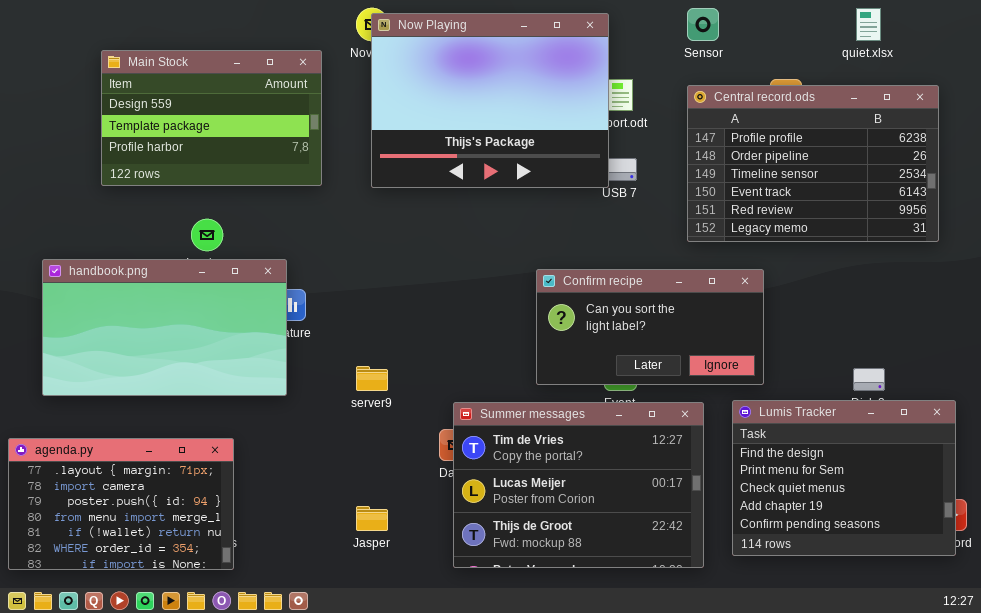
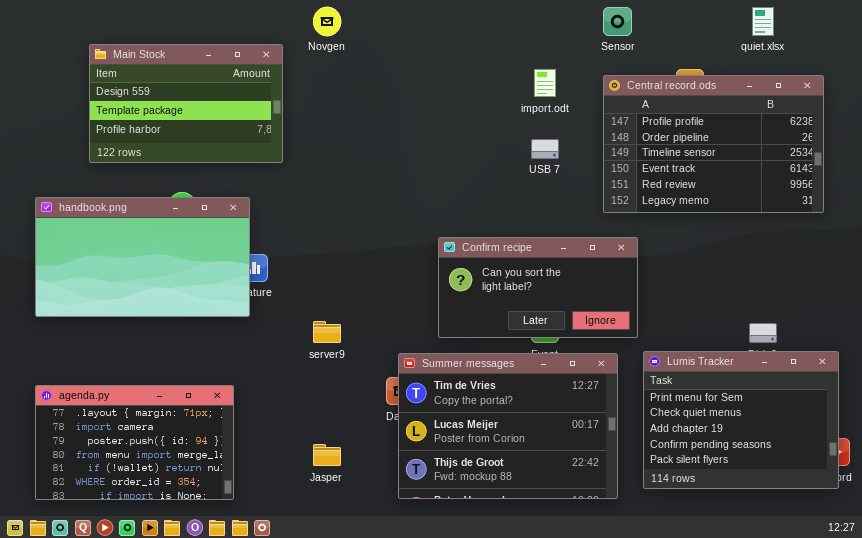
Now Playing: [371,13,609,188] -> none, closed
handbook.png: [42,259,287,396] -> [35,197,250,317], moved
Confirm recipe: [536,269,764,385] -> [438,237,638,338], moved
Lumis Tracker: [732,400,956,556] -> [643,351,839,489], scrolled down 1 row
agenda.py: [8,438,234,570] -> [35,385,234,500], moved

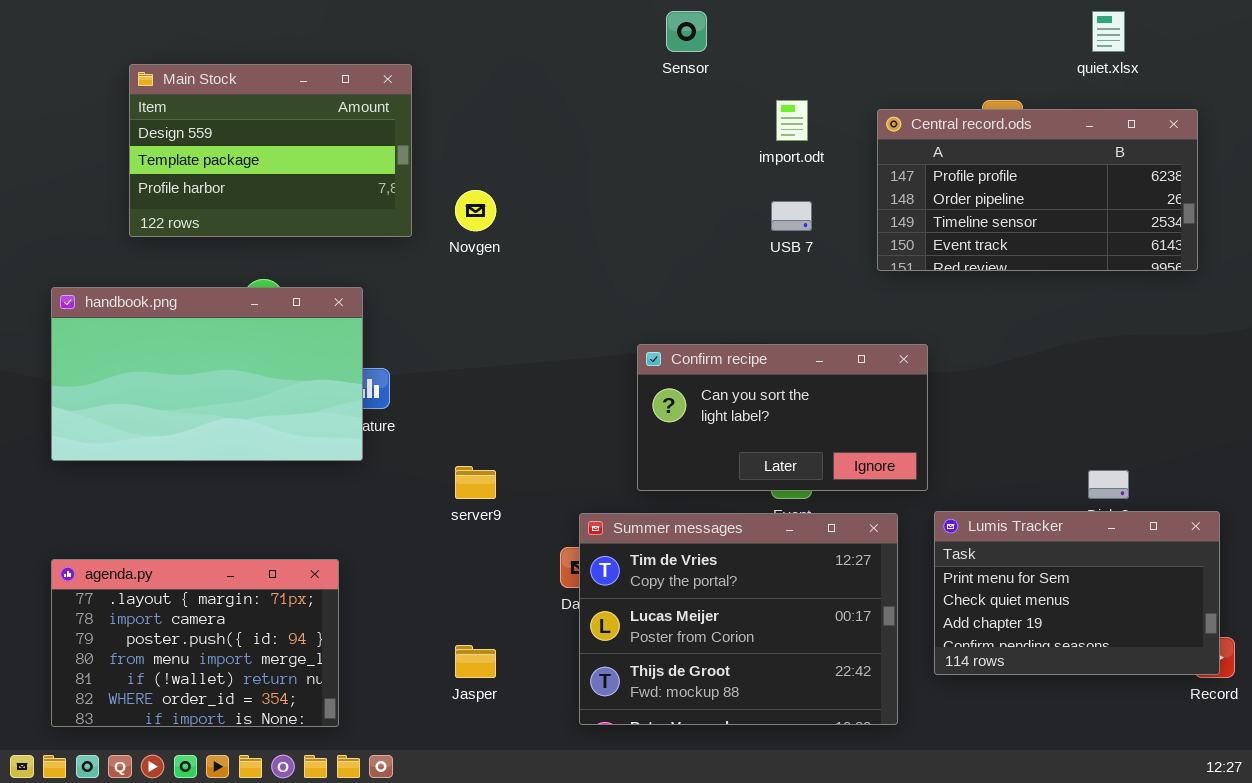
Novgen: [313,7,341,36] -> [455,190,496,231], moved
Sensor: [603,7,632,36] -> [666,11,707,52], moved
Central record.ods: [603,75,824,213] -> [877,109,1198,271], resized
Lumis Tracker: [643,351,839,489] -> [934,511,1220,675], resized

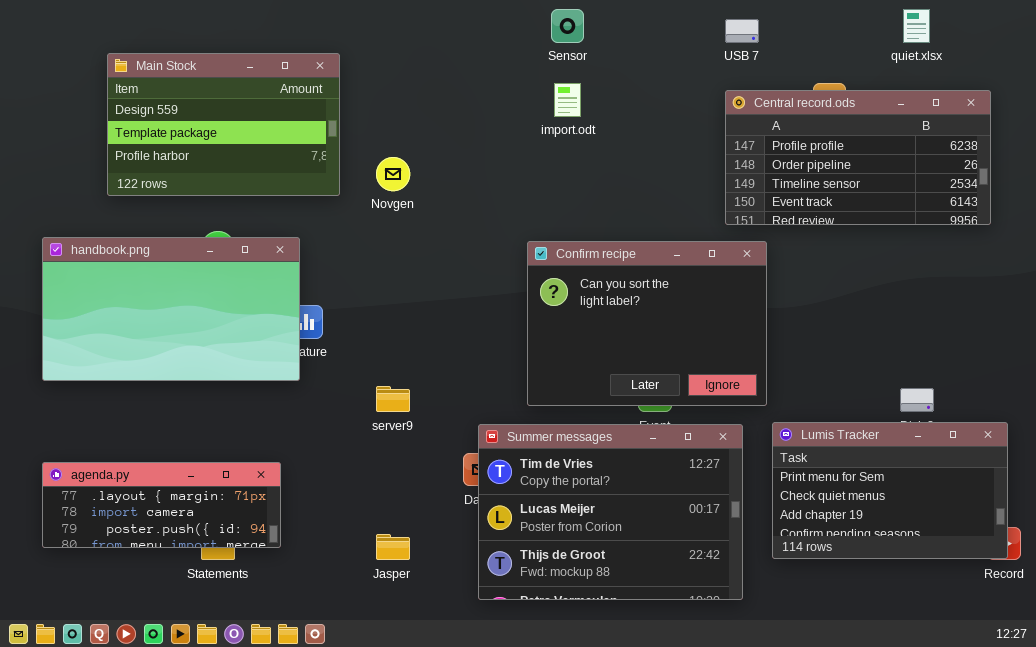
import.odt: [776,100,808,141] -> [554,83,581,117], moved
USB 7: [771,201,812,231] -> [725,19,759,43], moved
Confirm recipe: [637,344,928,491] -> [527,241,767,406], resized
agenda.py: [51,559,339,727] -> [42,462,281,548], resized

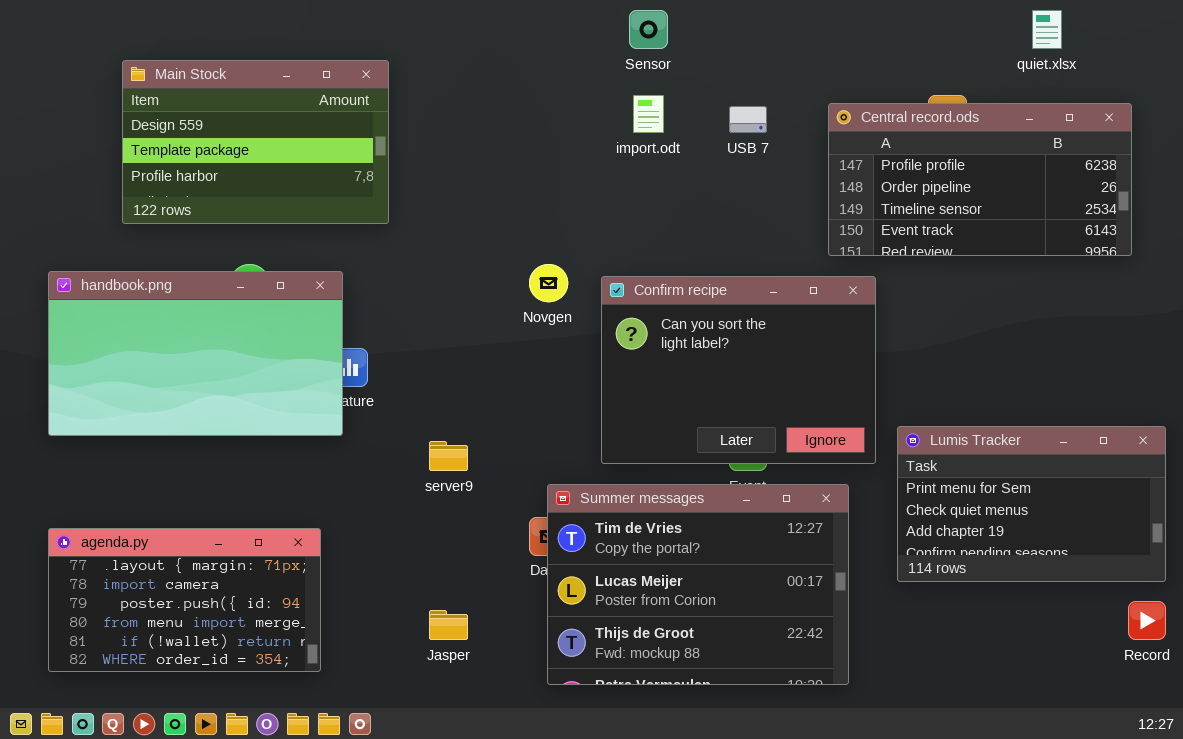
USB 7: [725,19,759,43] -> [729,106,767,133], moved
Novgen: [376,157,410,191] -> [529,264,568,302], moved
Lumis Tracker: [772,422,1008,559] -> [897,426,1166,582], moved
agenda.py: [42,462,281,548] -> [48,528,321,672], resized

